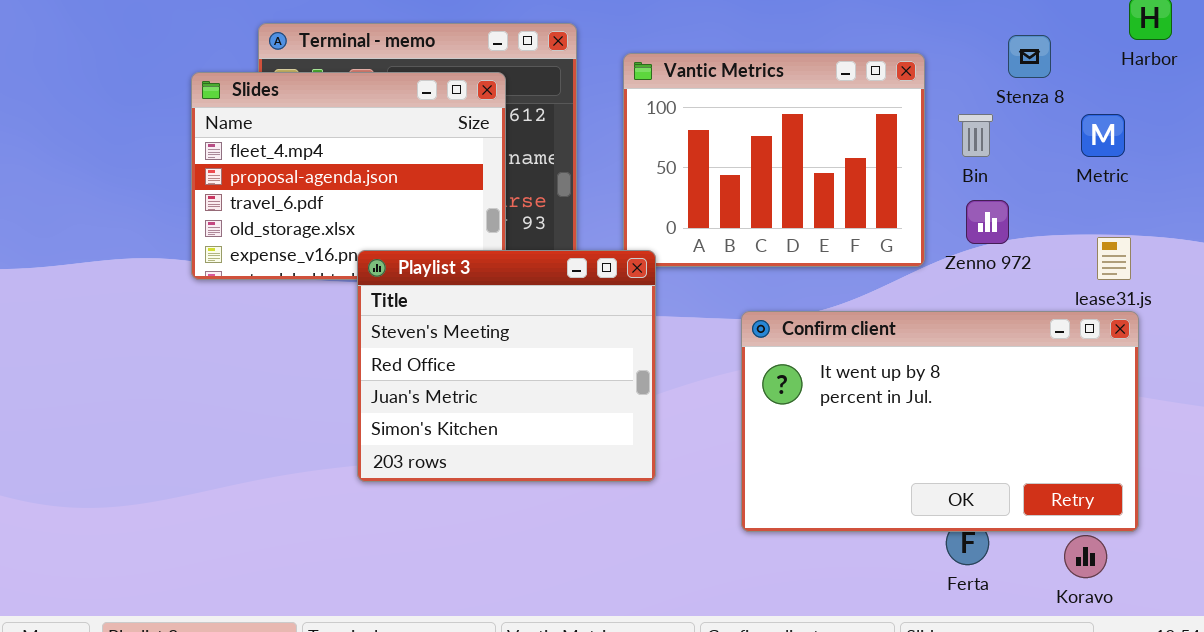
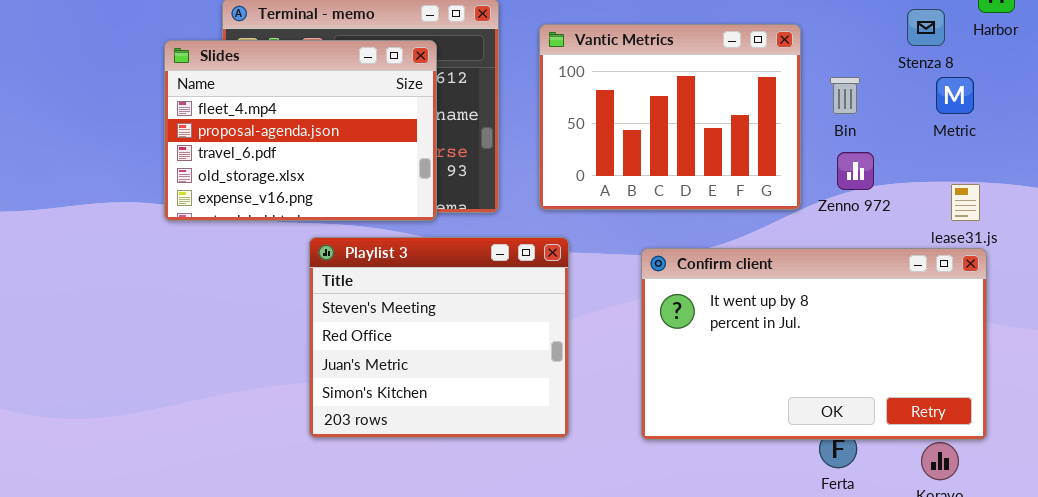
Stenza 8: [1008,35,1051,78] -> [907,9,945,46], moved
Playlist 3: [357,250,656,482] -> [309,237,569,438], moved

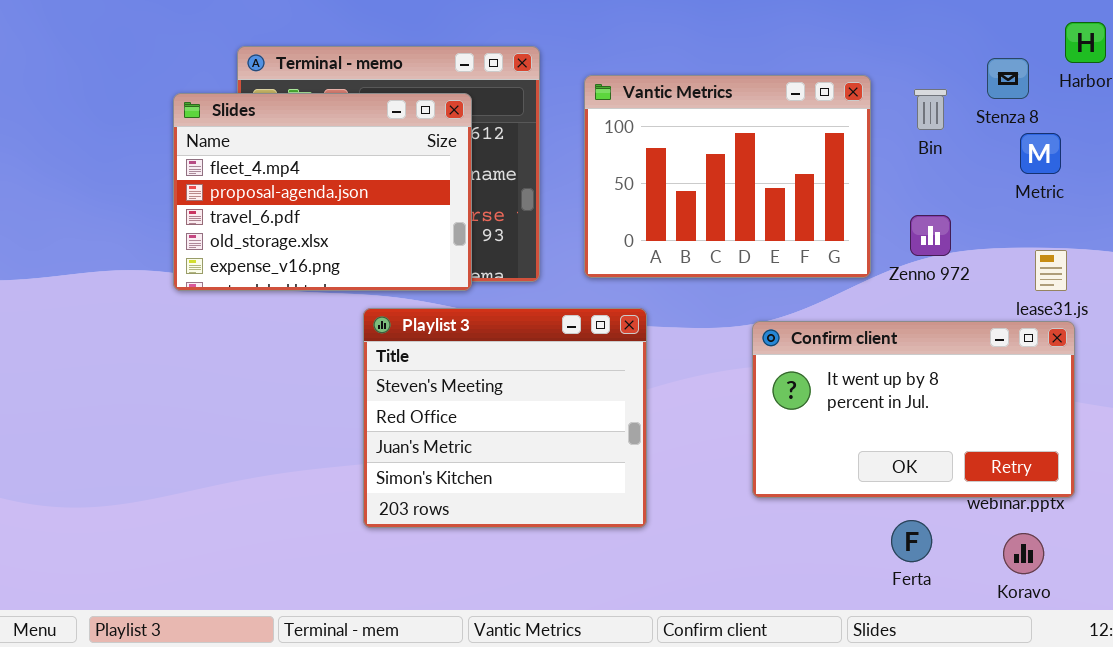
Bin: [830,77,860,114] -> [914,89,947,130], moved
Playlist 3: [309,237,569,438] -> [363,308,647,528], moved
Confirm client: [641,248,987,440] -> [752,321,1075,498], resized

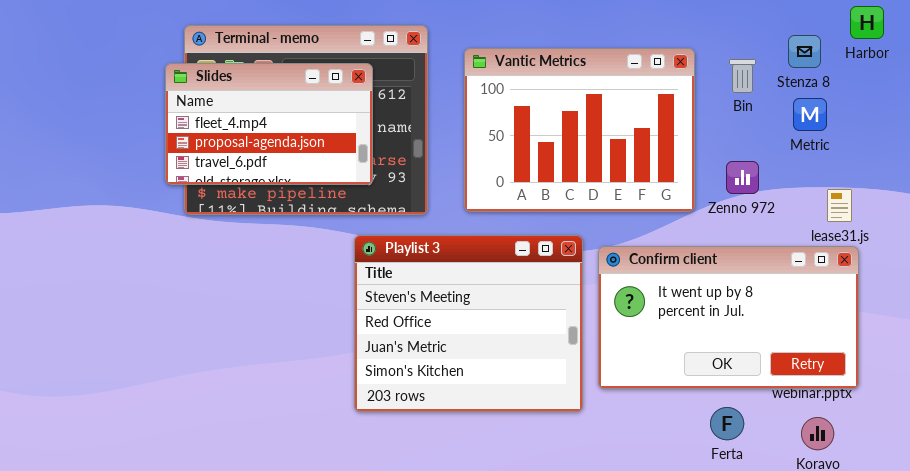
Slides: [173,93,472,291] -> [165,63,373,185], resized
Metric: [1020,133,1061,174] -> [793,98,827,131], moved
Playlist 3: [363,308,647,528] -> [354,235,583,412], moved

